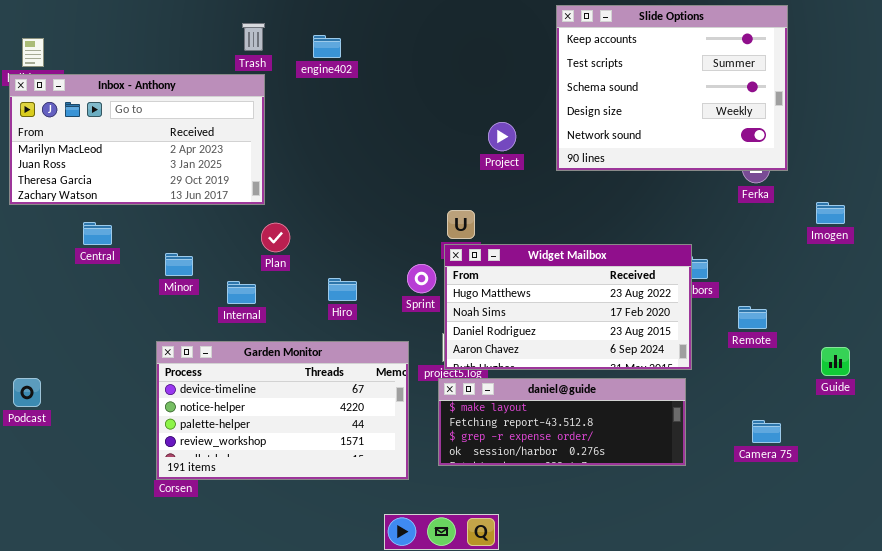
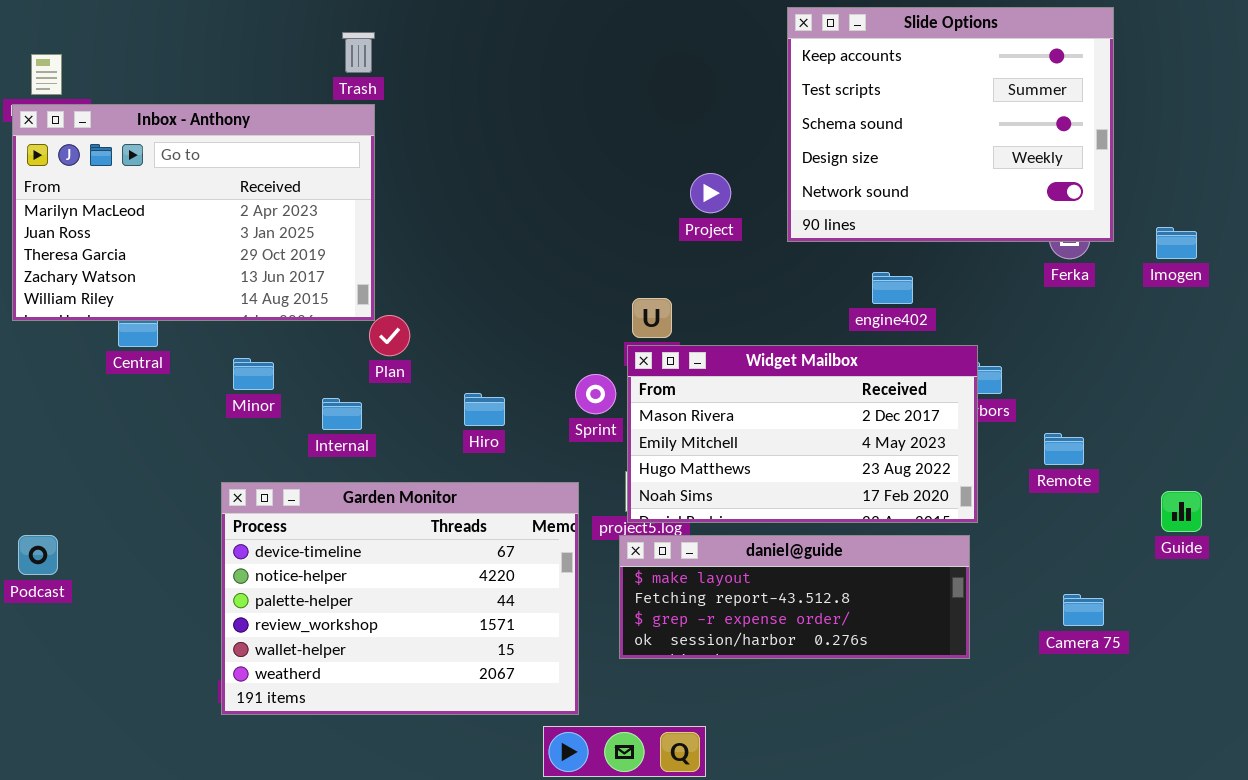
engine402: [313,35,341,58] -> [872,272,913,304], moved
Inbox - Anthony: [9,74,265,205] -> [12,104,375,321], resized
Imogen: [816,202,845,224] -> [1156,227,1197,259], moved
Widget Mailbox: [444,244,692,370] -> [627,345,978,523], scrolled up 2 rows
Garden Monitor: [156,341,409,480] -> [221,482,579,715], resized

